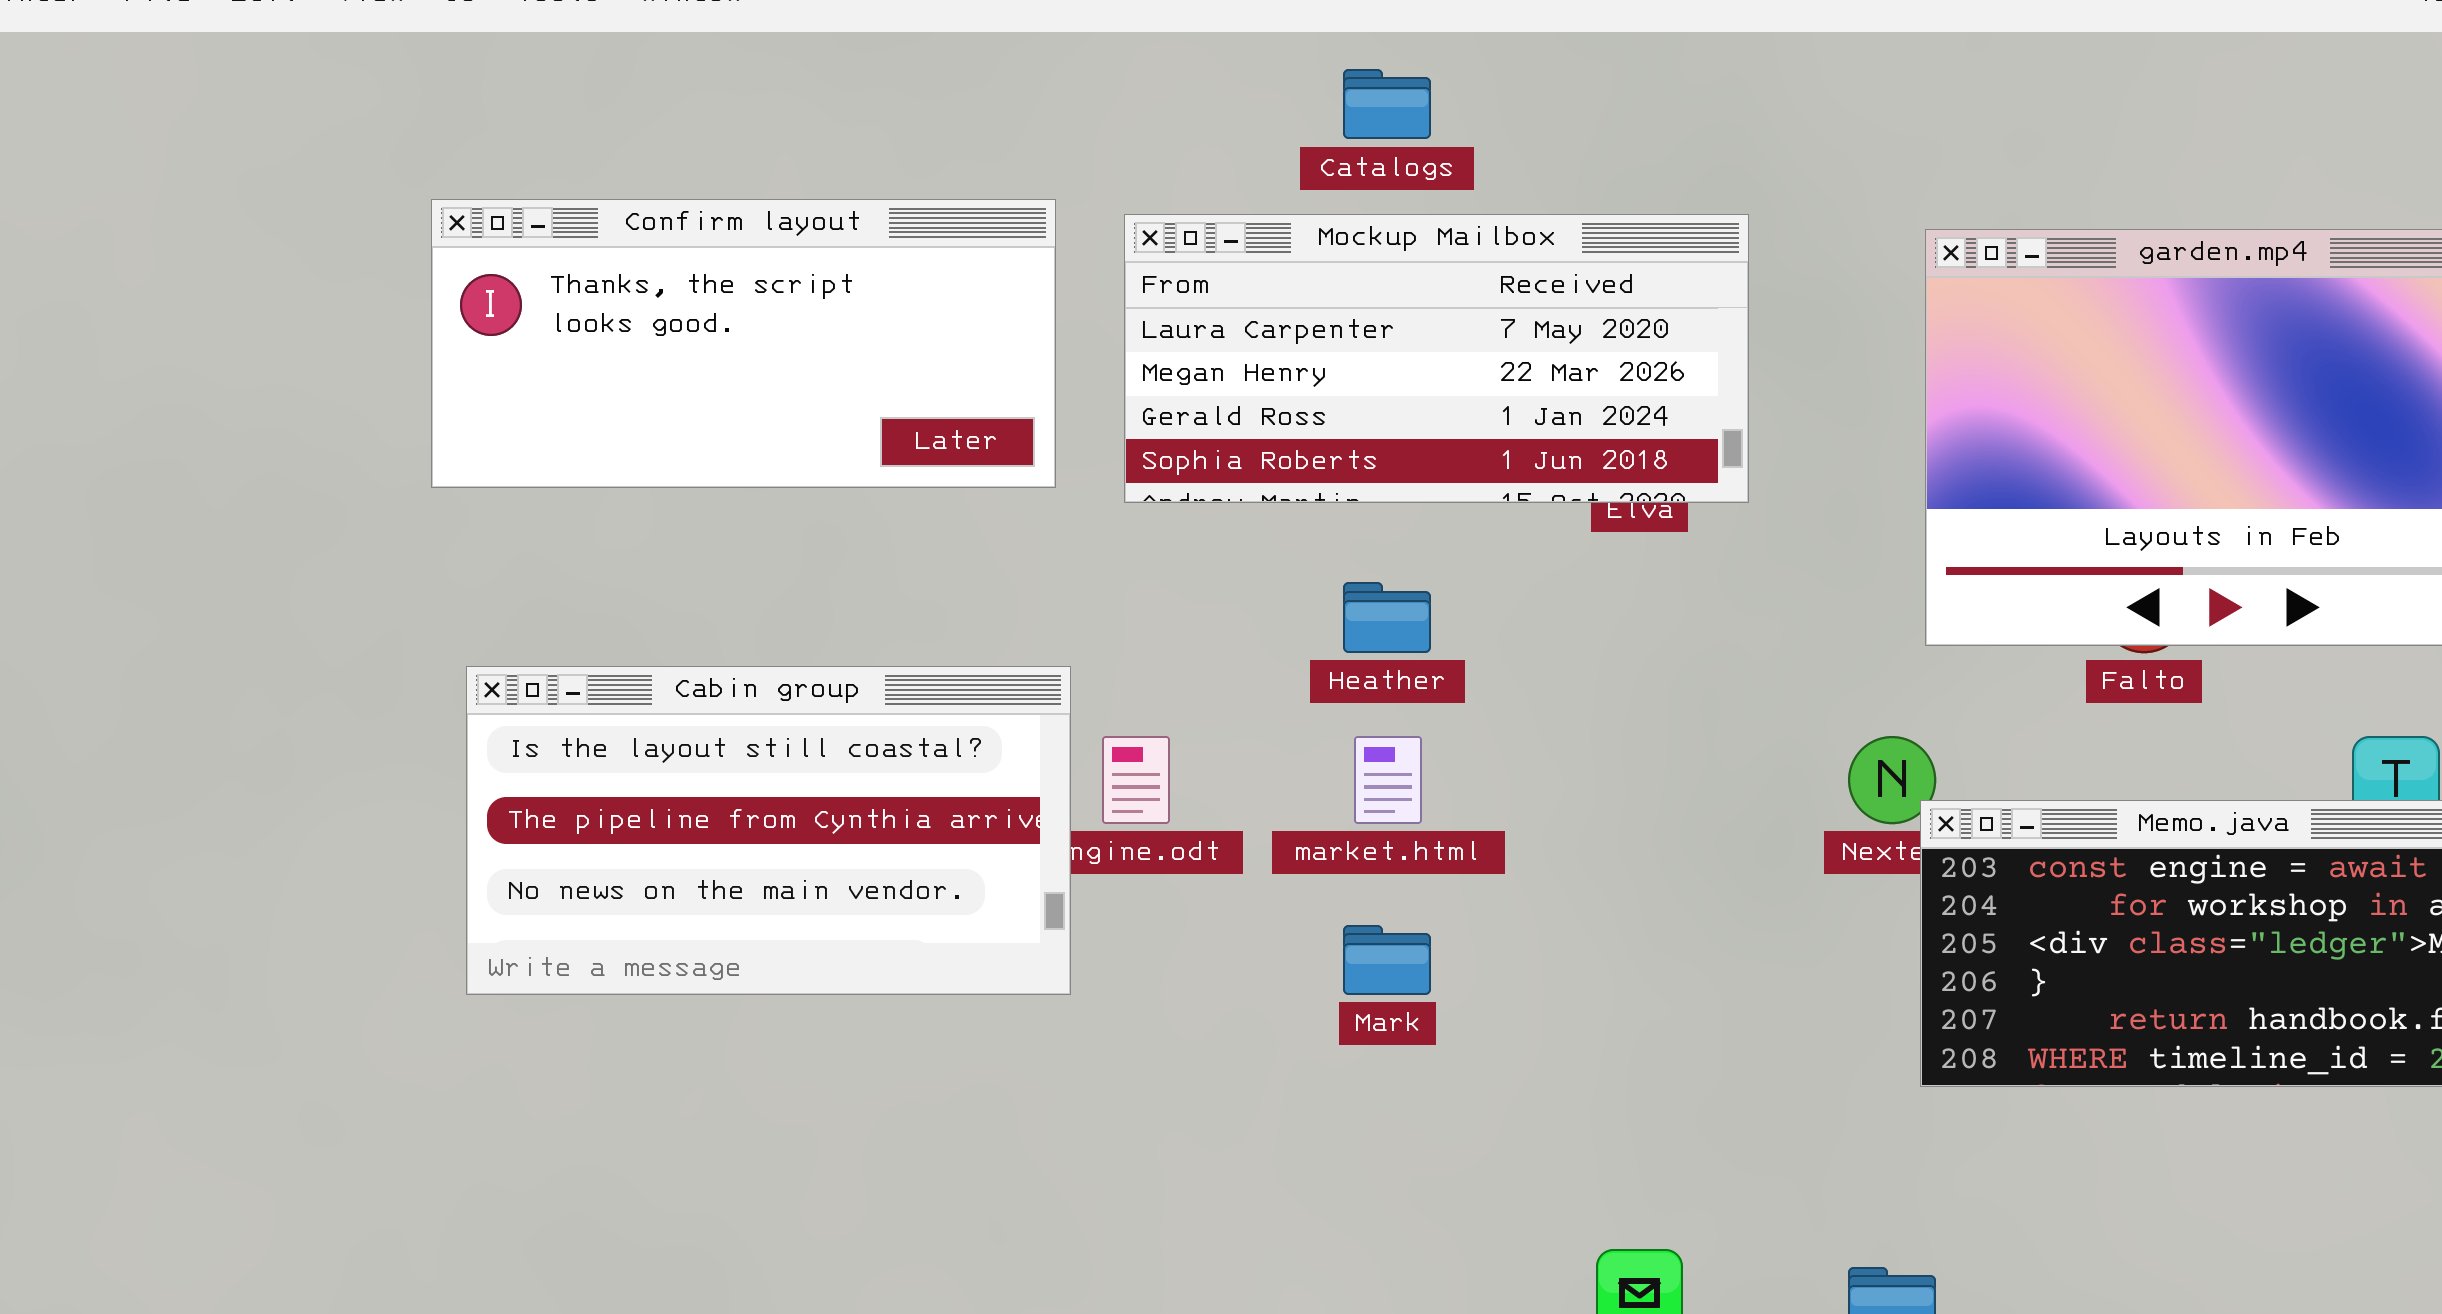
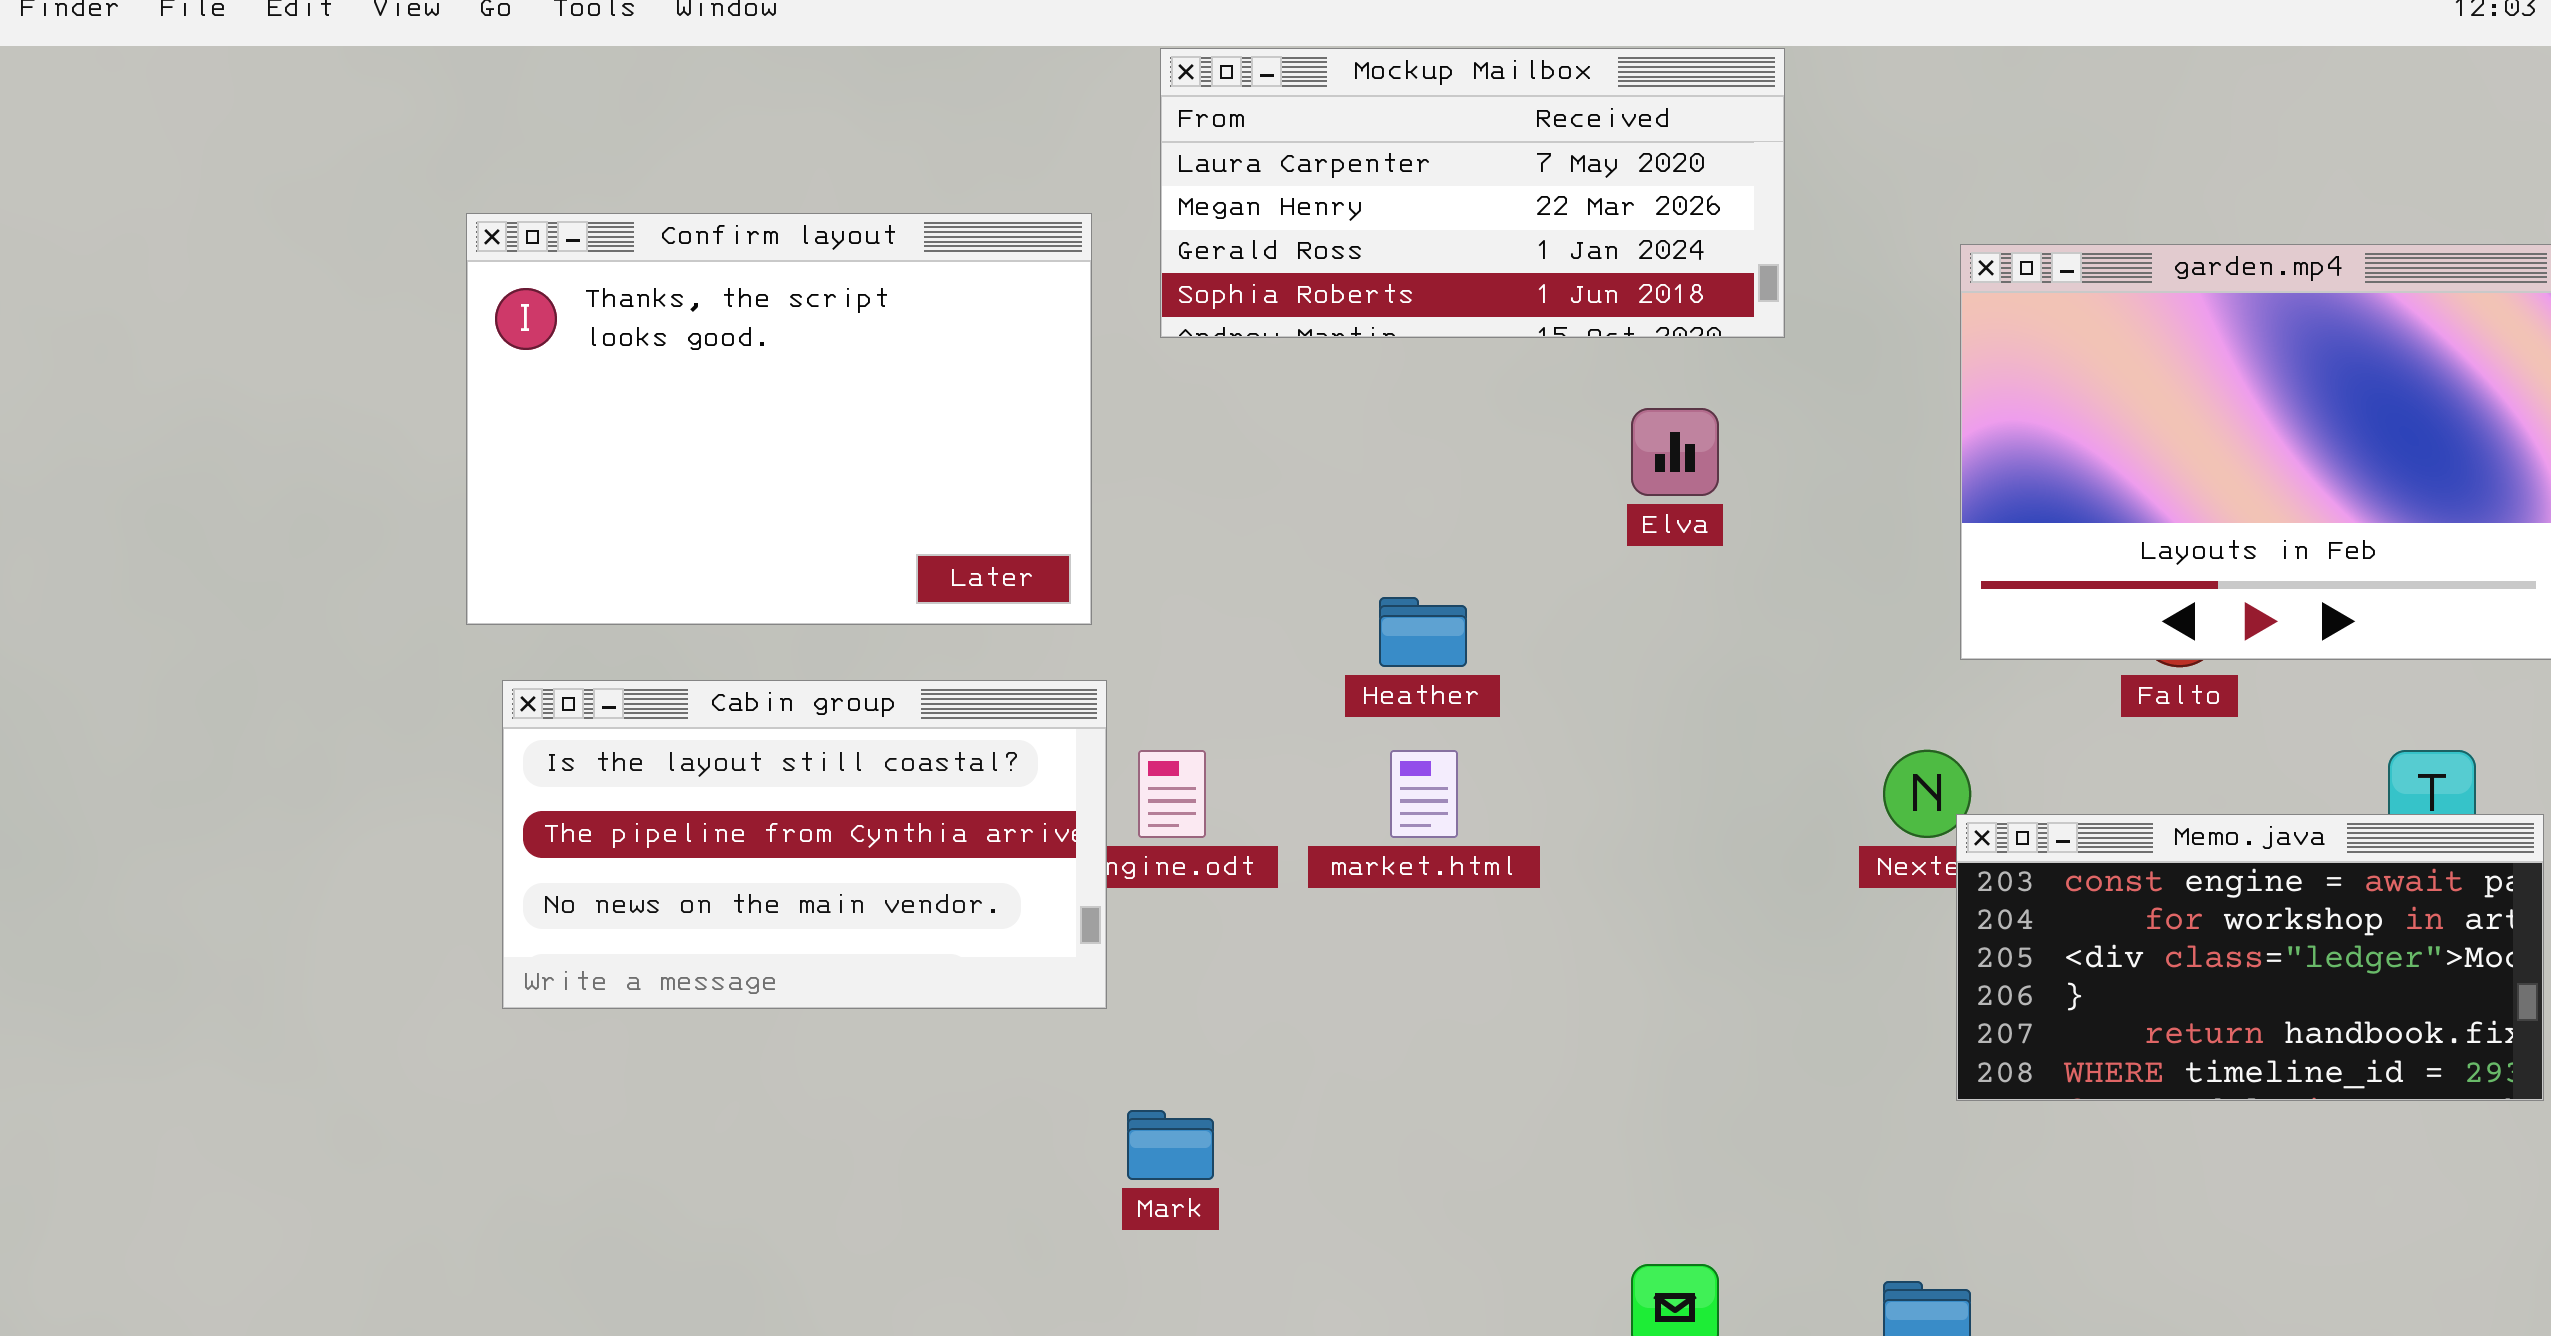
Confirm layout: [431,199,1056,488] -> [466,213,1092,625], resized
Mockup Mailbox: [1124,214,1749,503] -> [1160,48,1785,338], moved
Mark: [1343,925,1431,995] -> [1127,1110,1214,1180], moved

